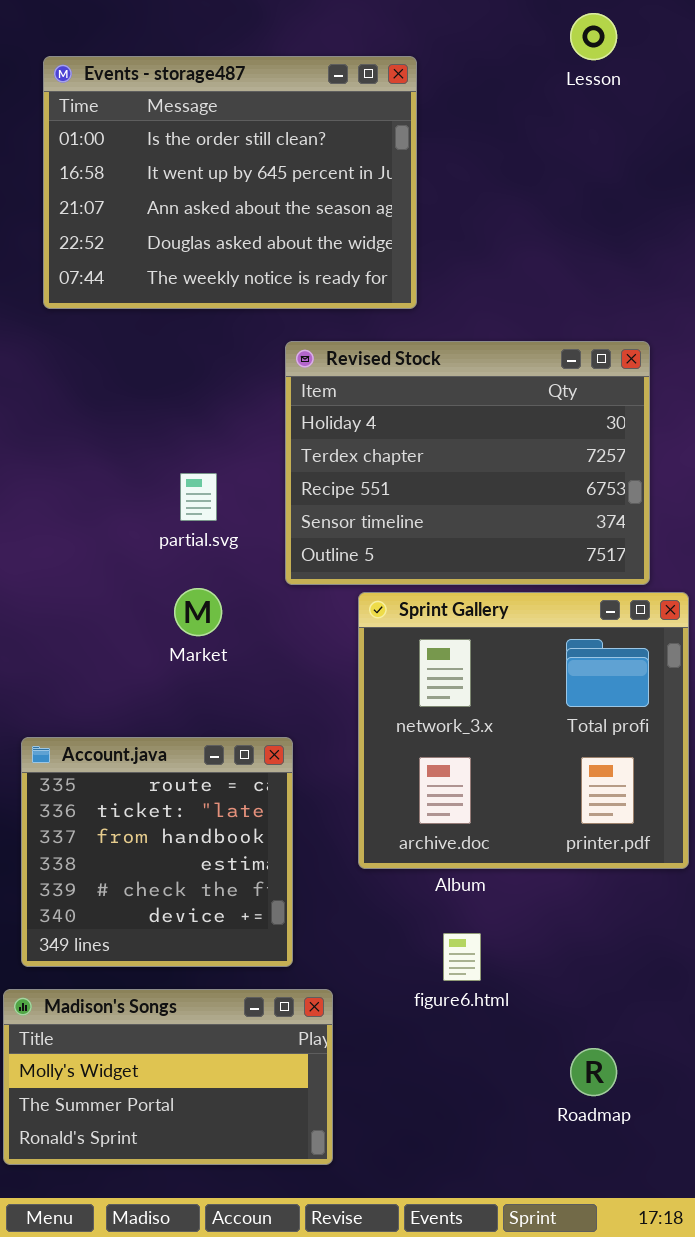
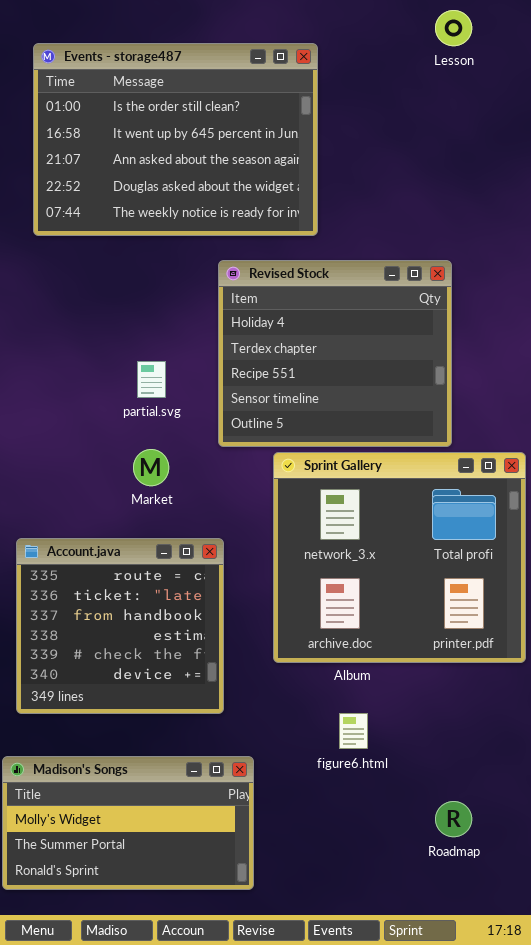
Revised Stock: [285,341,650,585] -> [218,260,452,447], resized
Account.java: [21,737,293,967] -> [16,538,224,714], moved

